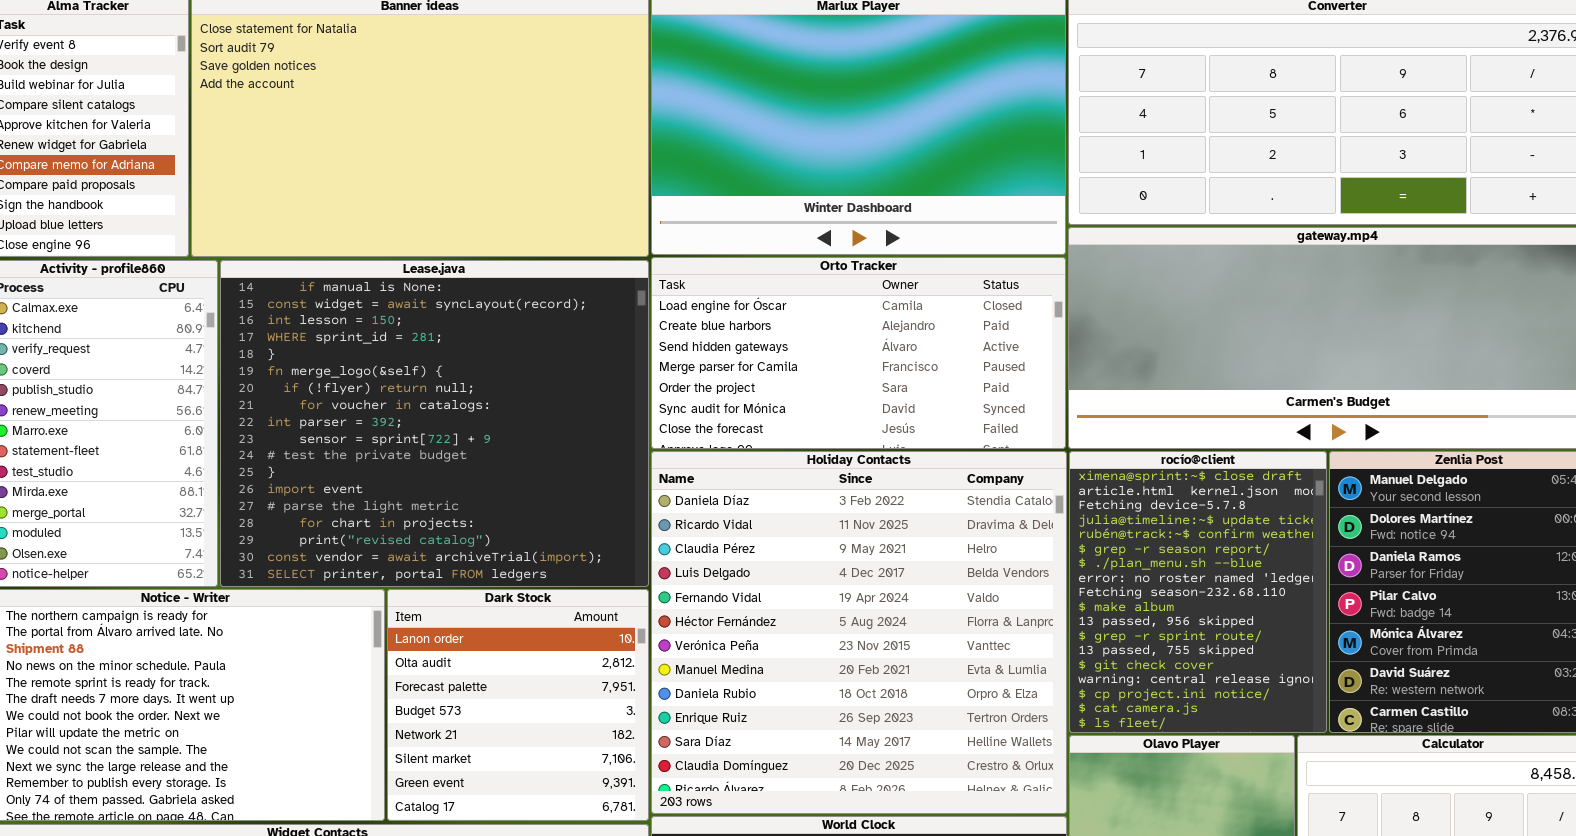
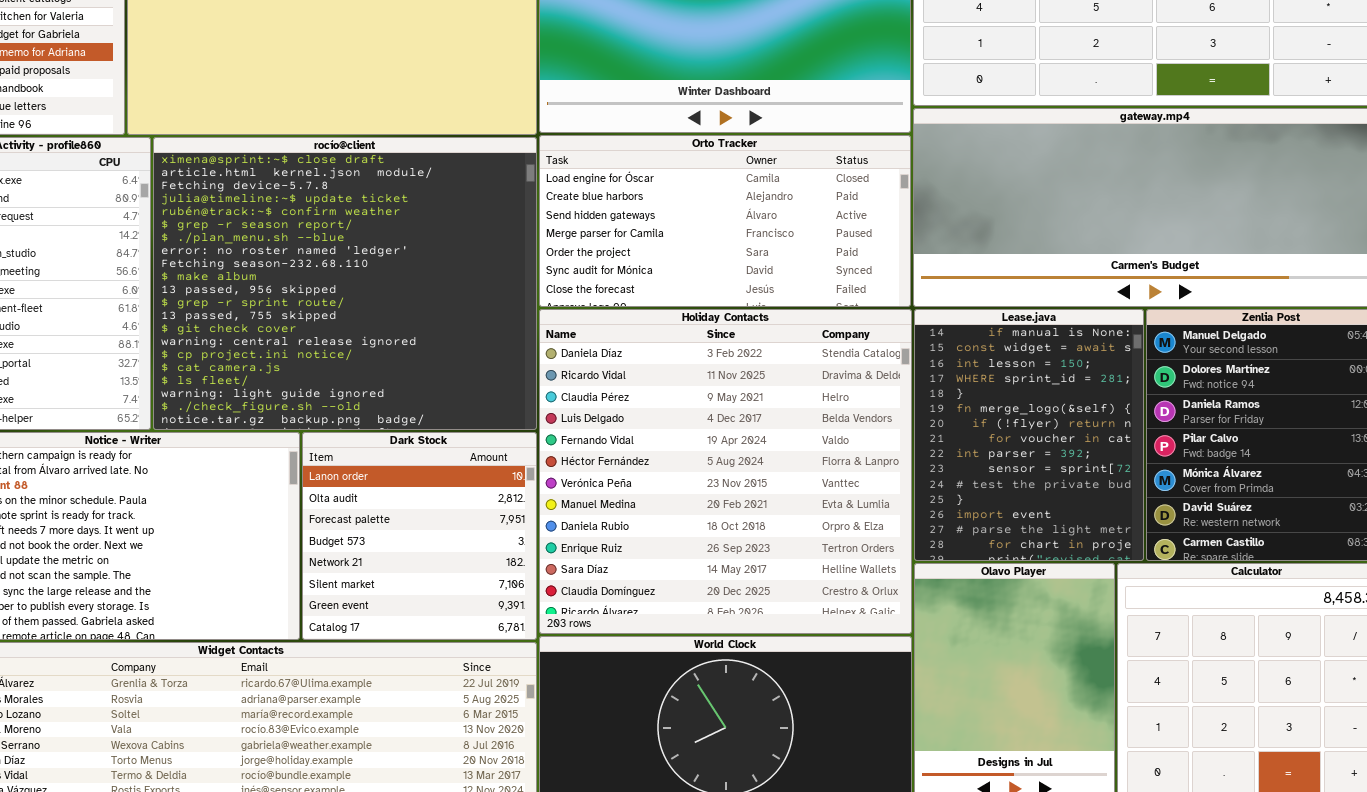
Lease.java: [220,260,649,587] -> [914,309,1144,561], moved, resized
rocío@client: [1069,451,1327,733] -> [153,137,537,430], moved, resized

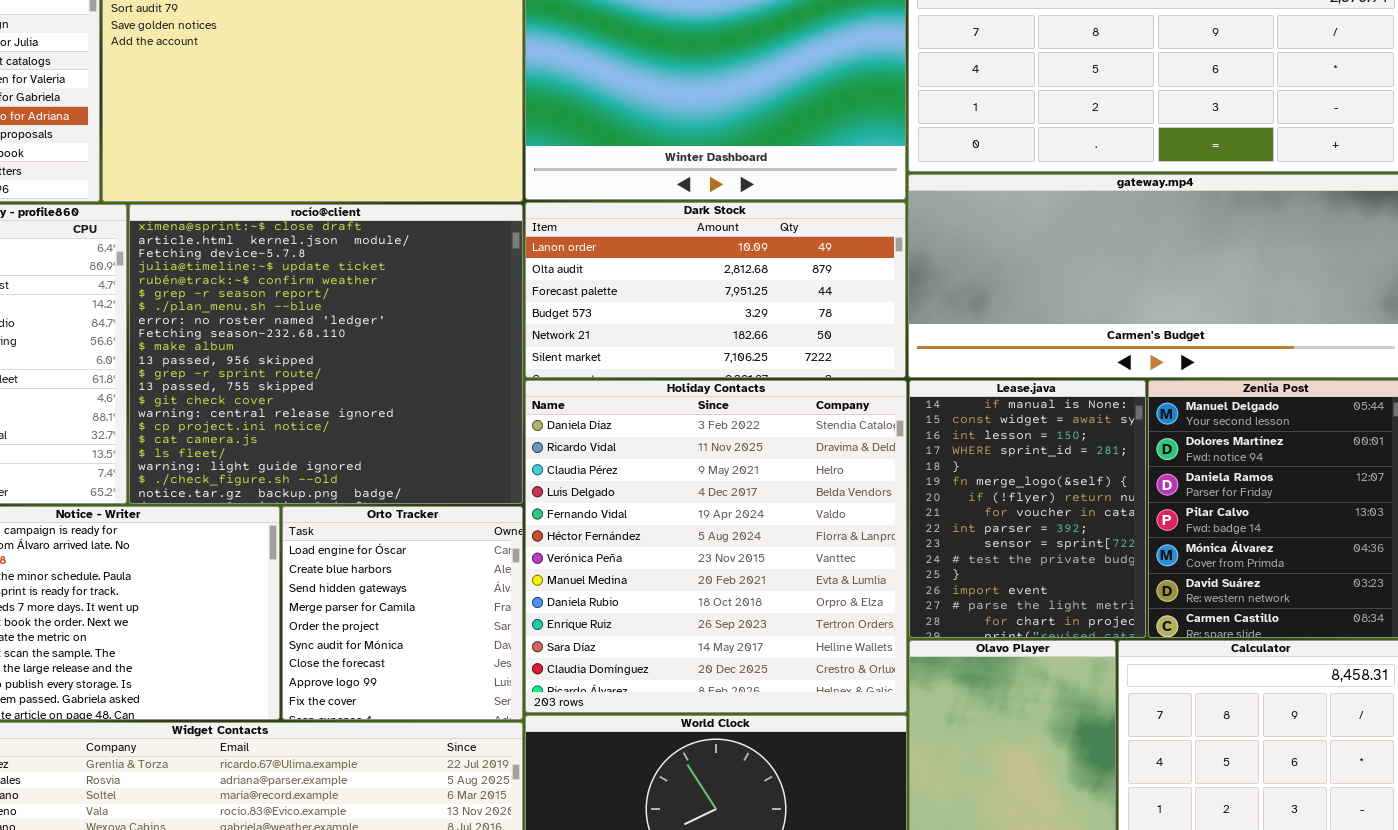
Orto Tracker: [539,135,911,307] -> [282,506,523,720], moved, resized
Dark Stock: [302,432,537,640] -> [525,202,906,378], moved, resized

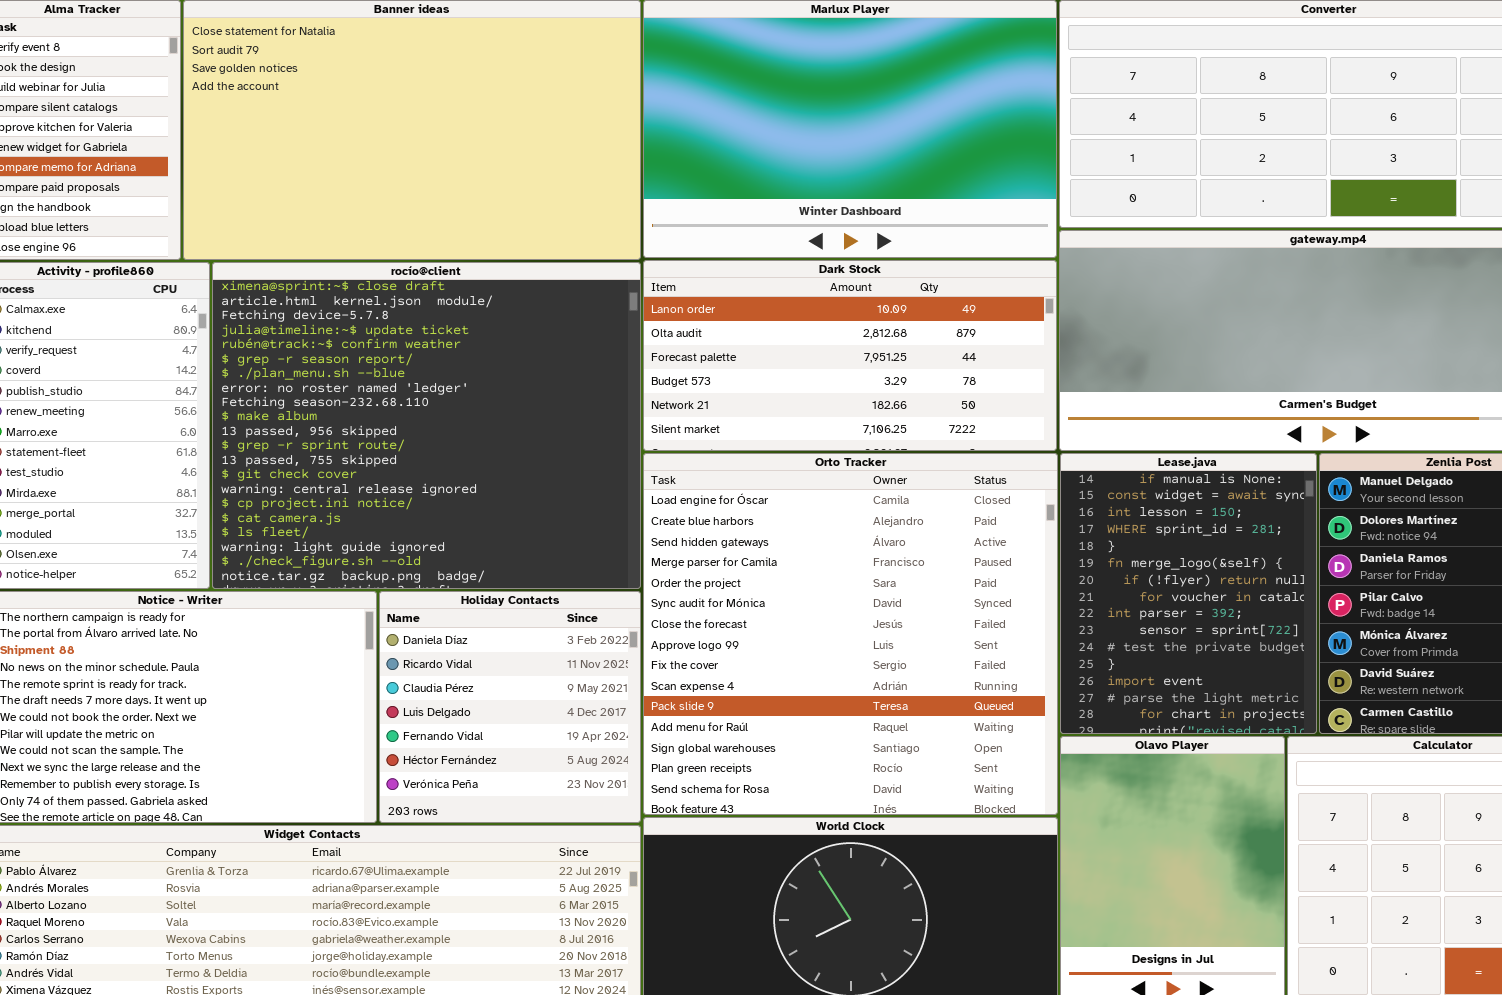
Holiday Contacts: [525,380,907,713] -> [379,591,641,823], moved, resized
Orto Tracker: [282,506,523,720] -> [643,453,1058,815], moved, resized

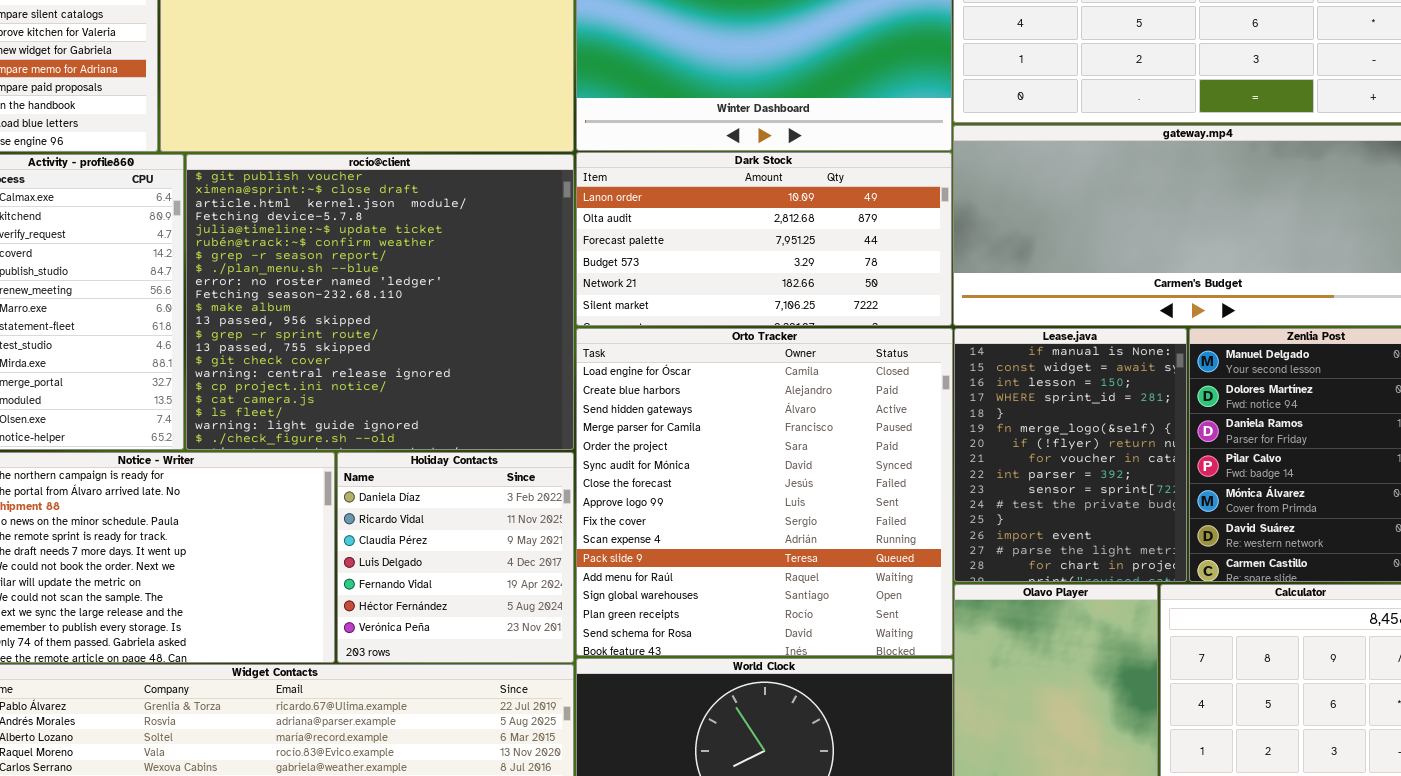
rocío@client: [212,262,641,589] -> [186,154,574,450], scrolled up 1 row

